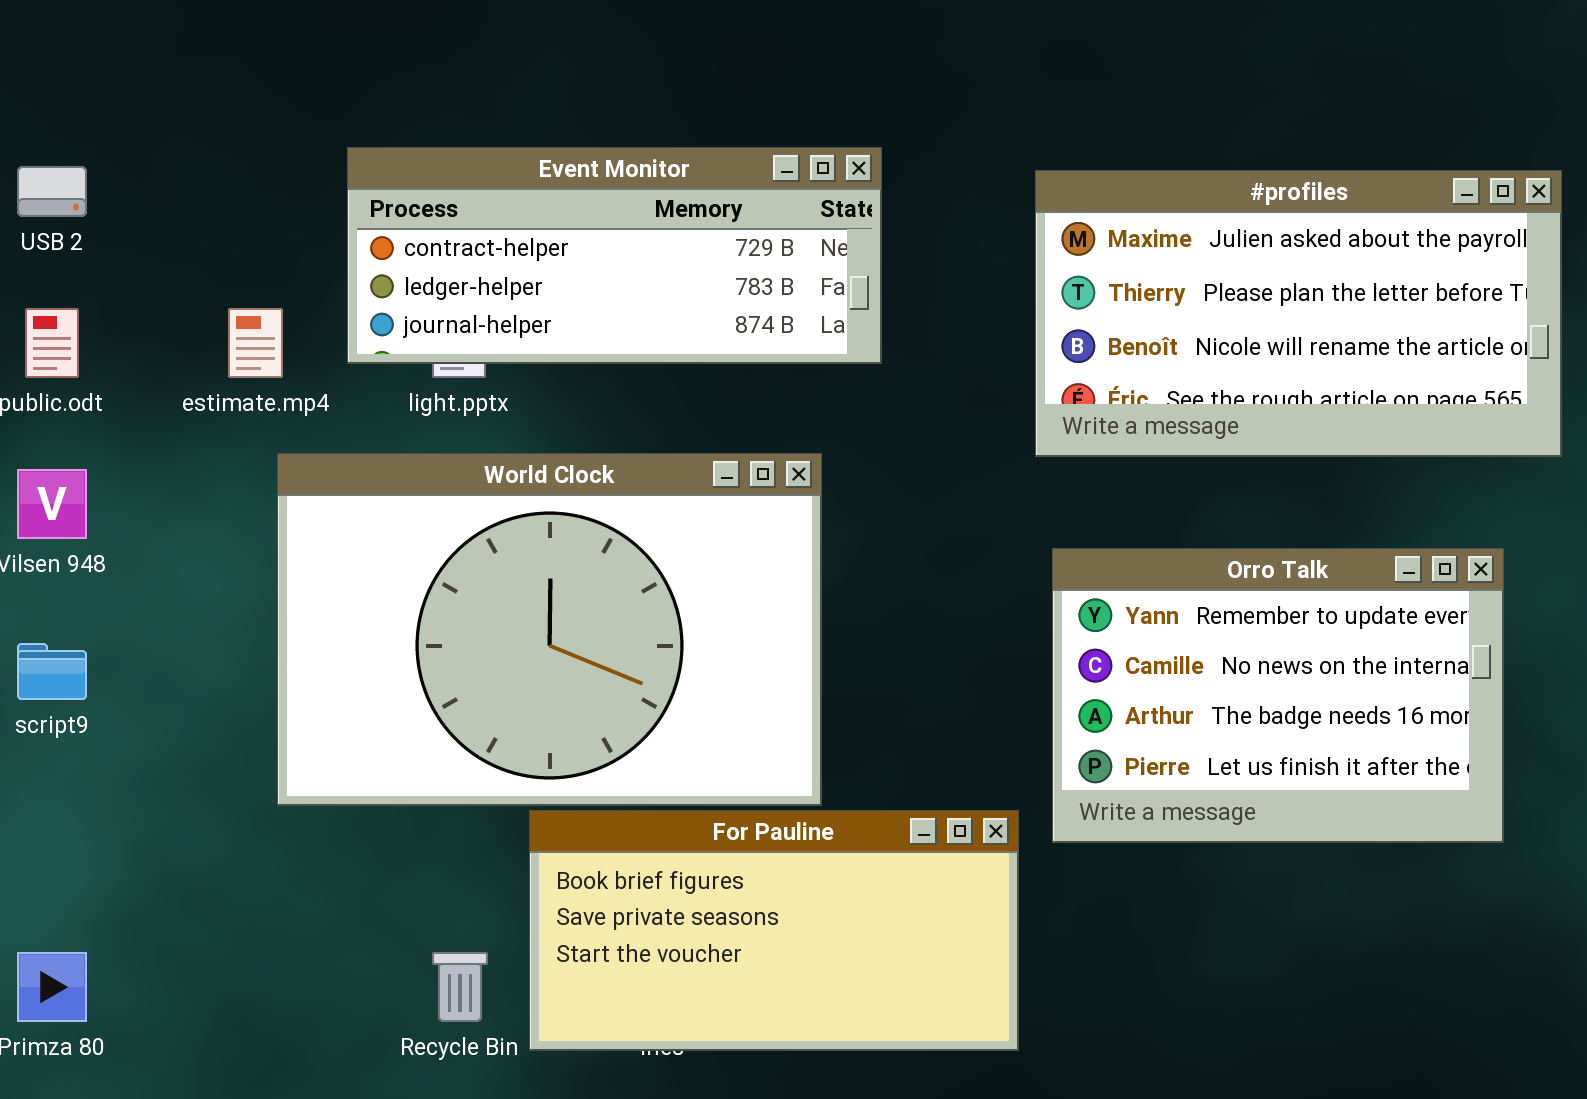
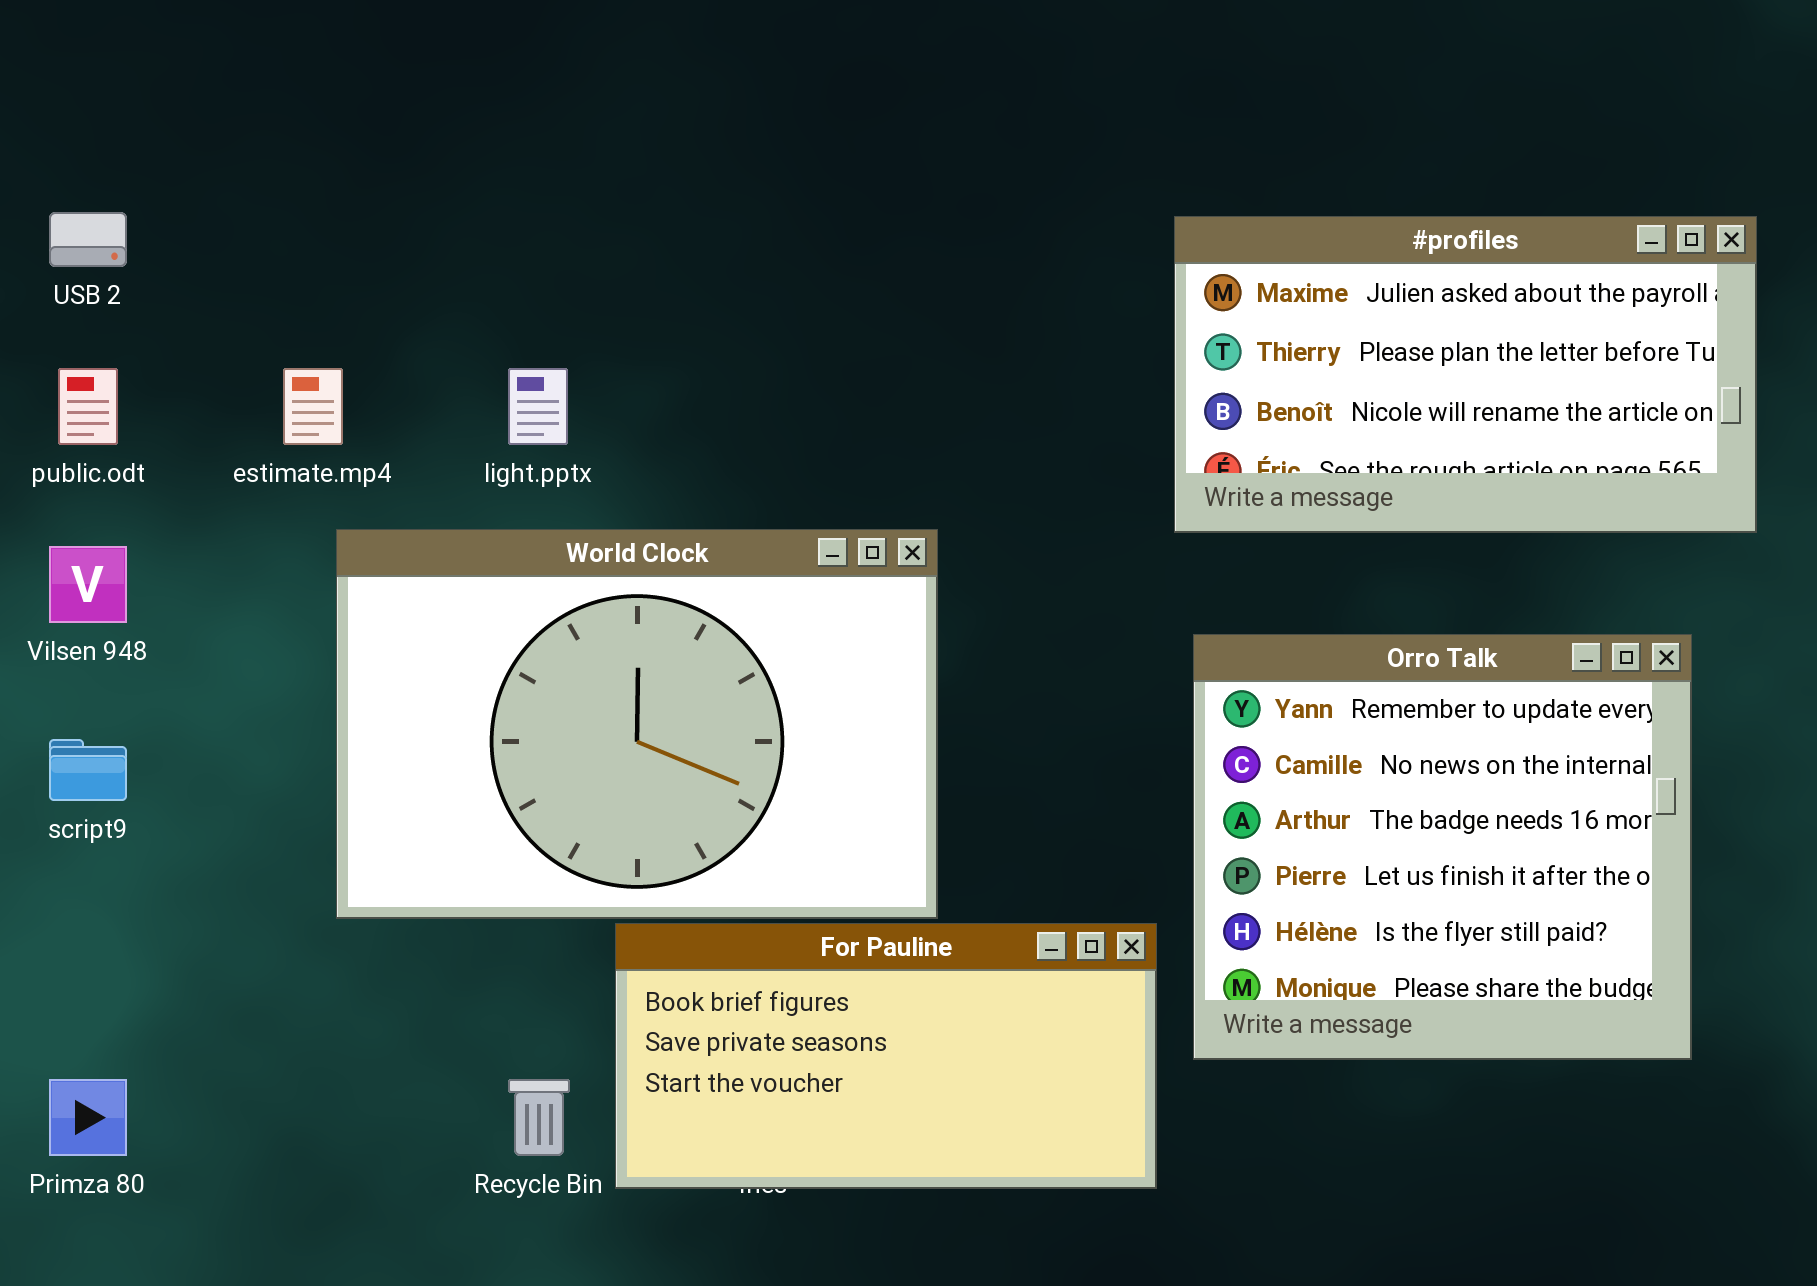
Event Monitor: [347,147,882,364] -> none, closed
Orro Talk: [1052,548,1504,843] -> [1193,634,1692,1060], resized

